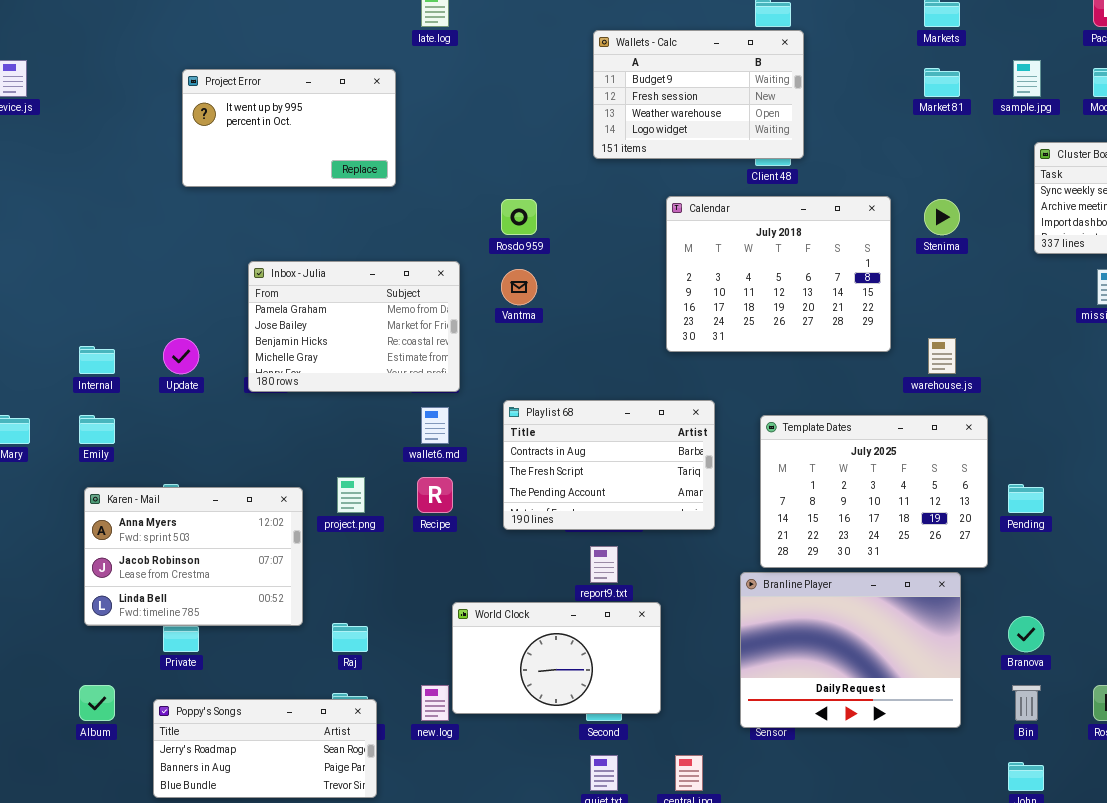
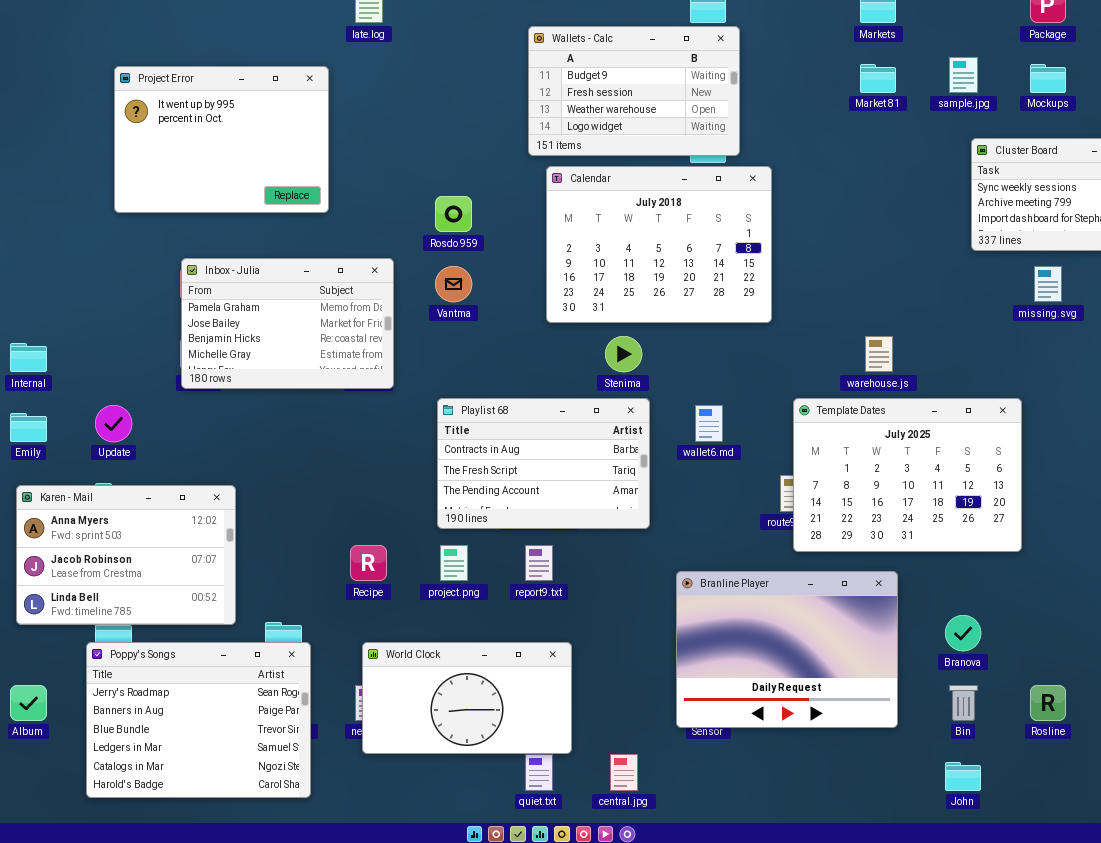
Project Error: [182,69,396,187] -> [114,66,329,213], resized
Calendar: [666,196,891,352] -> [546,166,772,323], moved
Stenima: [924,199,960,235] -> [605,336,642,372], moved
Update: [163,338,199,374] -> [95,405,132,442], moved
wallet6.md: [421,407,449,444] -> [695,405,723,442], moved
Template Dates: [760,415,988,568] -> [793,398,1022,552], moved
project.png: [337,477,365,513] -> [440,545,468,581], moved
Recipe: [417,477,453,513] -> [350,545,387,581], moved
World Clock: [452,602,661,714] -> [362,642,572,754], moved
Poppy's Songs: [153,699,377,798] -> [86,642,311,798], resized

